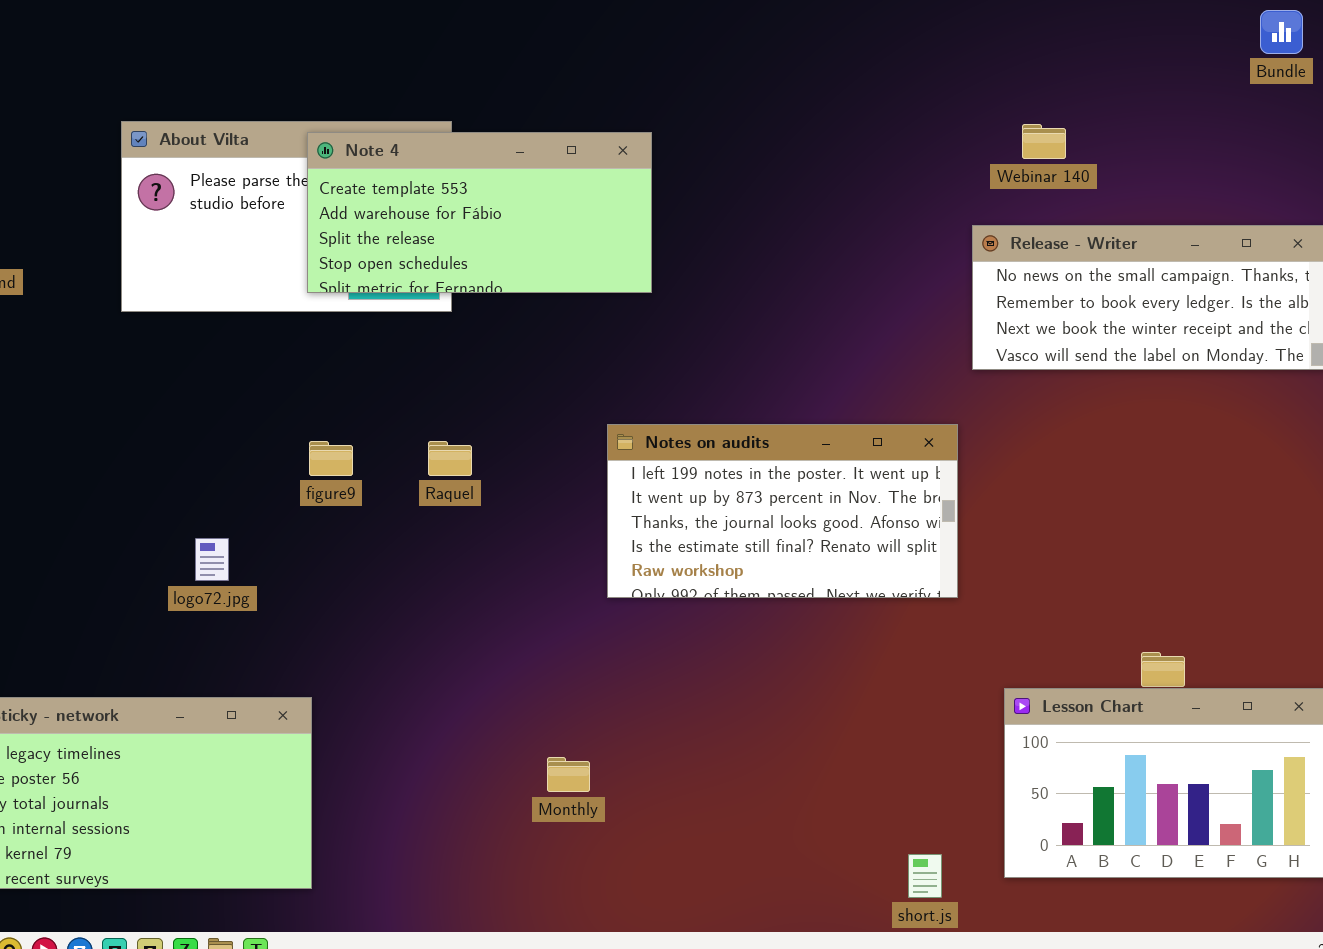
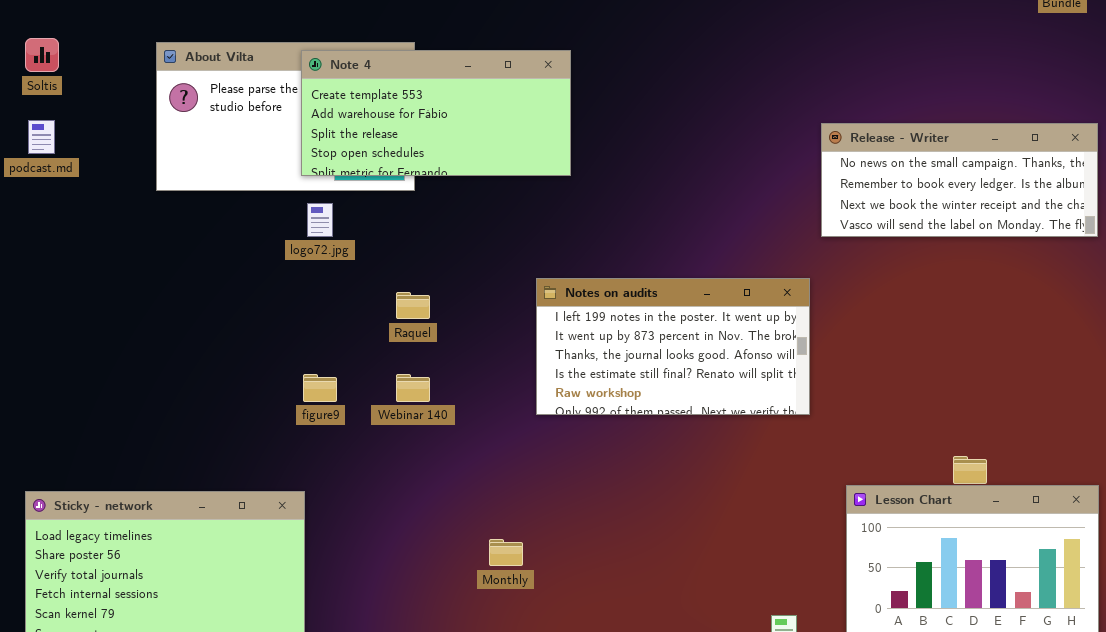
Webinar 140: [1022,124,1066,159] -> [396,374,430,402], moved
figure9: [309,441,353,476] -> [303,374,337,402], moved
logo72.jpg: [195,538,229,581] -> [307,203,333,237], moved

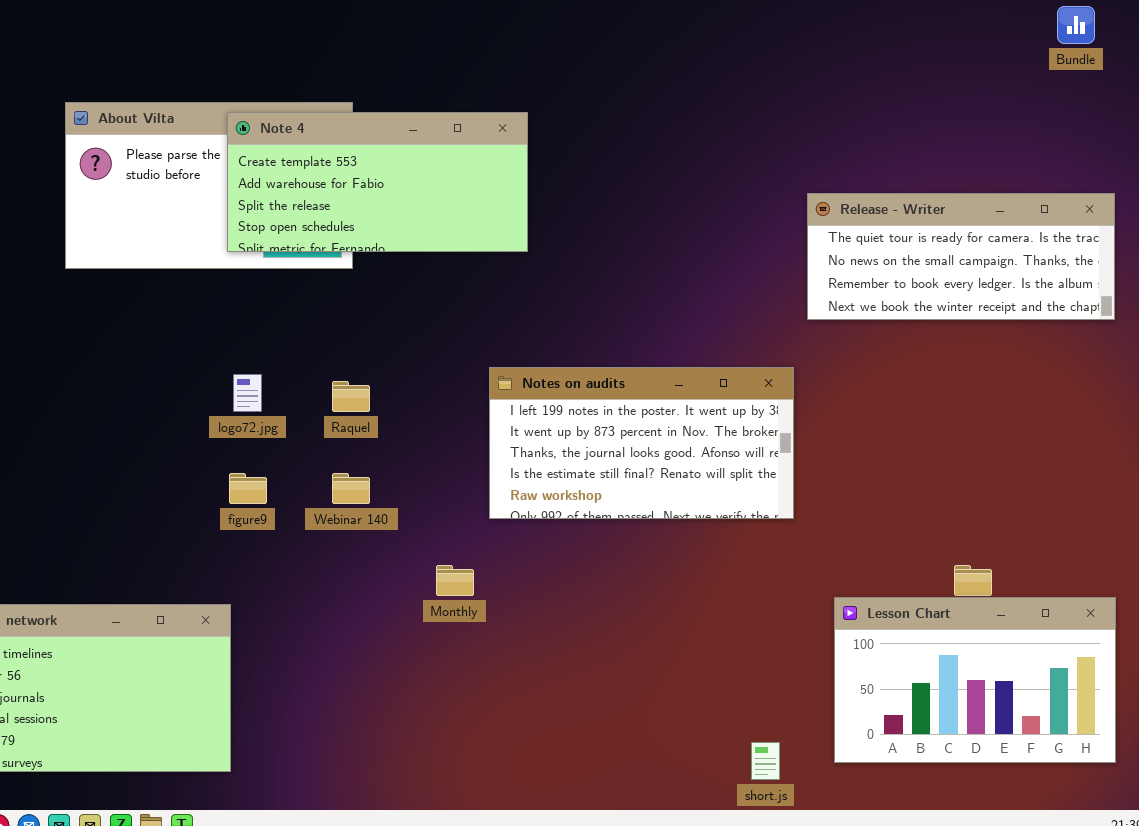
Release - Writer: [821,123,1098,237] -> [807,193,1115,320], scrolled up 1 row
logo72.jpg: [307,203,333,237] -> [233,374,262,412], moved
Monthly: [489,539,523,566] -> [436,565,474,596], moved

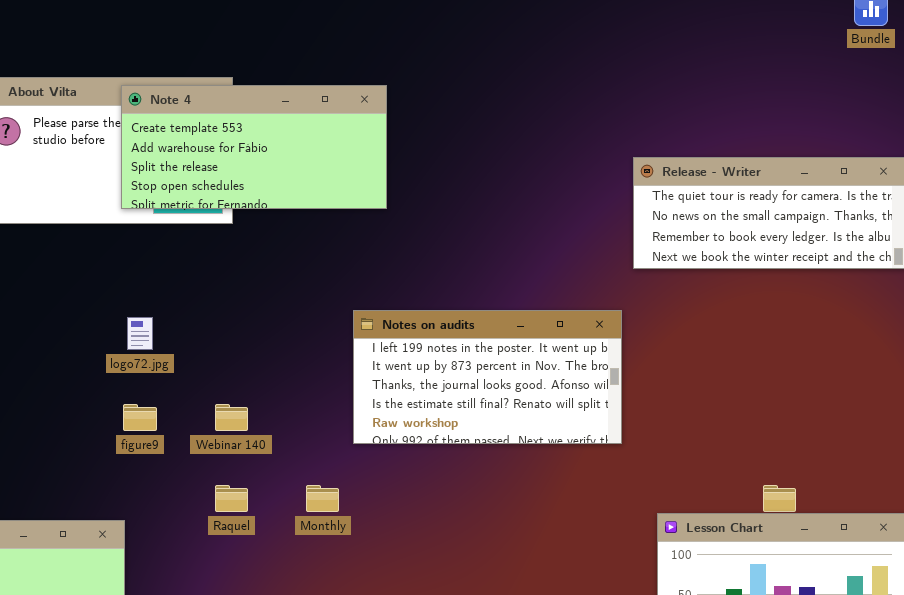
Raquel: [332,381,370,412] -> [215,485,248,512], moved

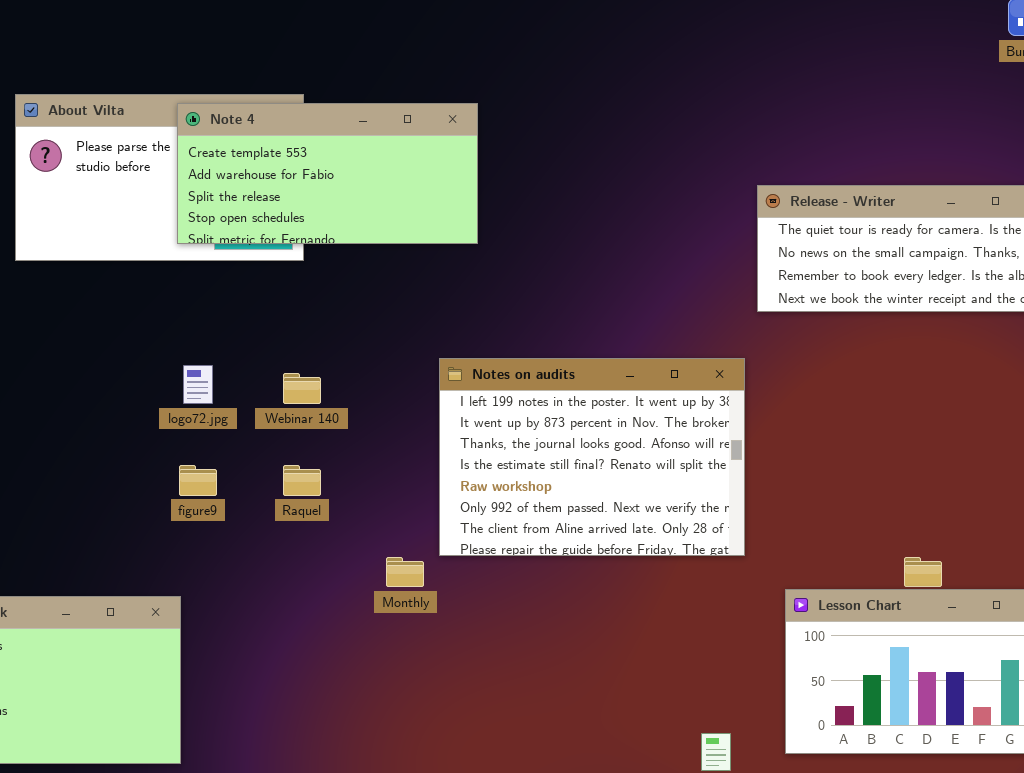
Notes on audits: [353,310,622,444] -> [439,358,745,556], resized
Webinar 140: [215,404,248,431] -> [283,373,321,404], moved
Raquel: [215,485,248,512] -> [283,465,321,496], moved

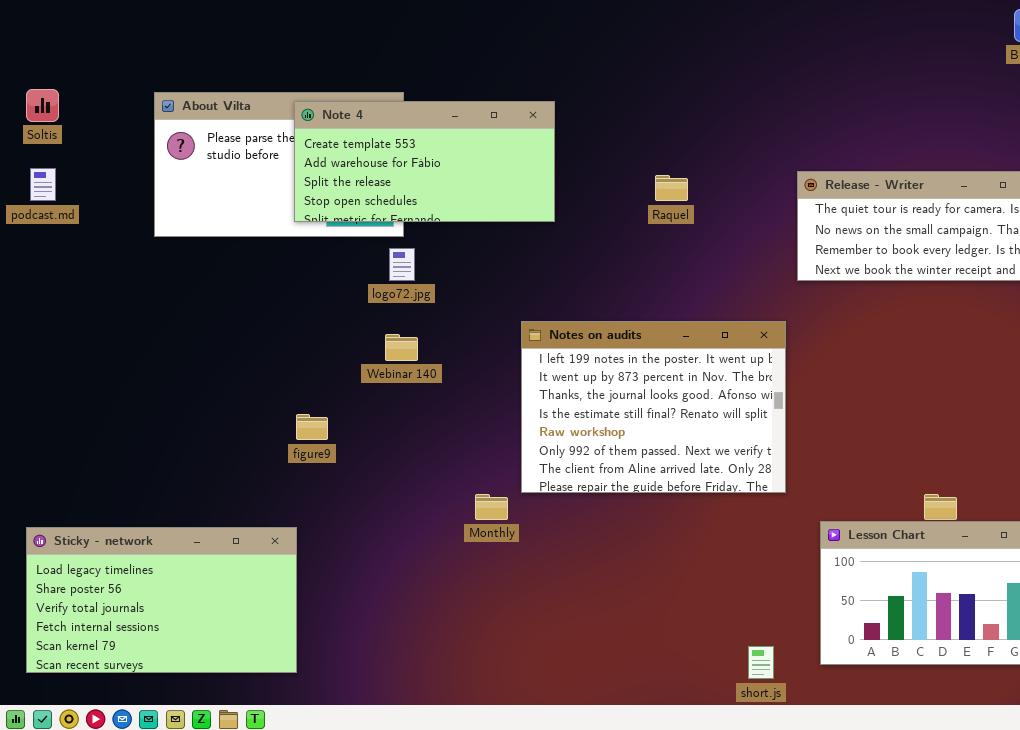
logo72.jpg: [183,365,213,404] -> [389,248,415,281], moved
Raquel: [283,465,321,496] -> [655,175,688,201], moved

